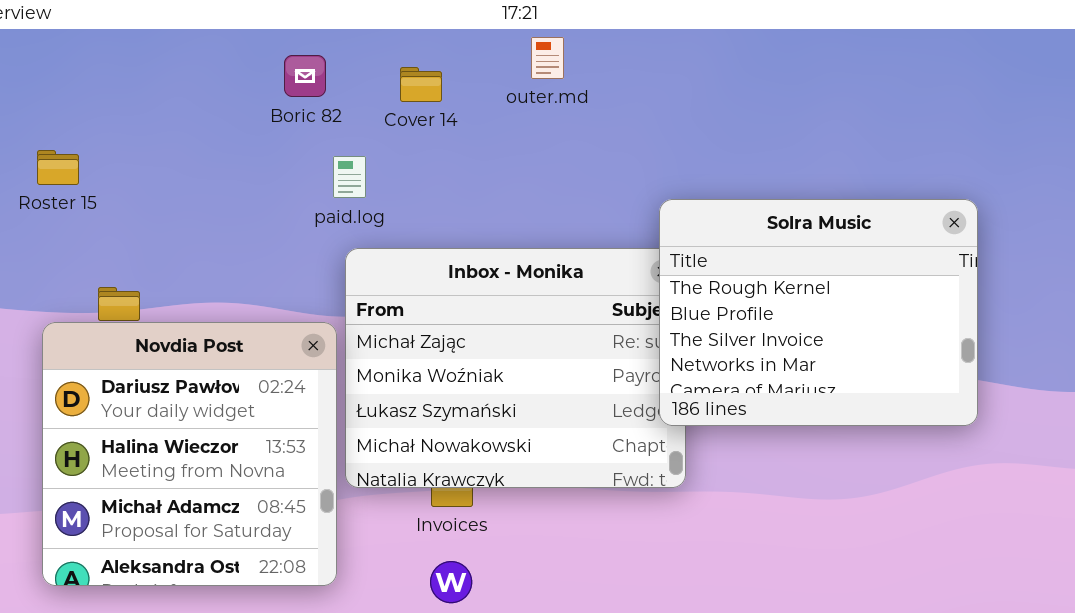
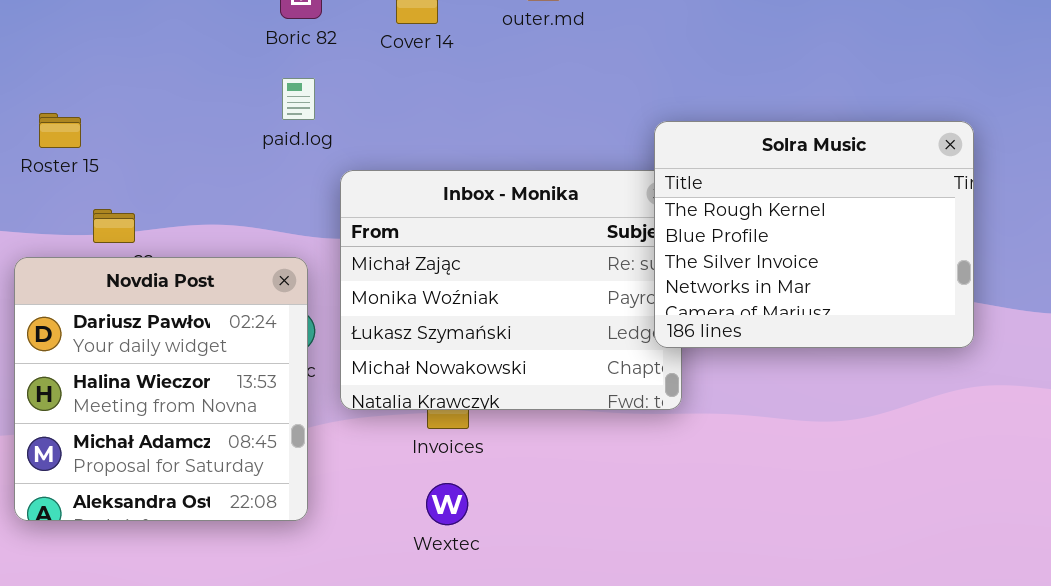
Roster 15: [37,150,79,185] -> [39,113,81,148], moved
paid.log: [333,156,366,198] -> [282,78,315,120], moved
Novdia Post: [42,322,337,586] -> [14,257,308,521], moved

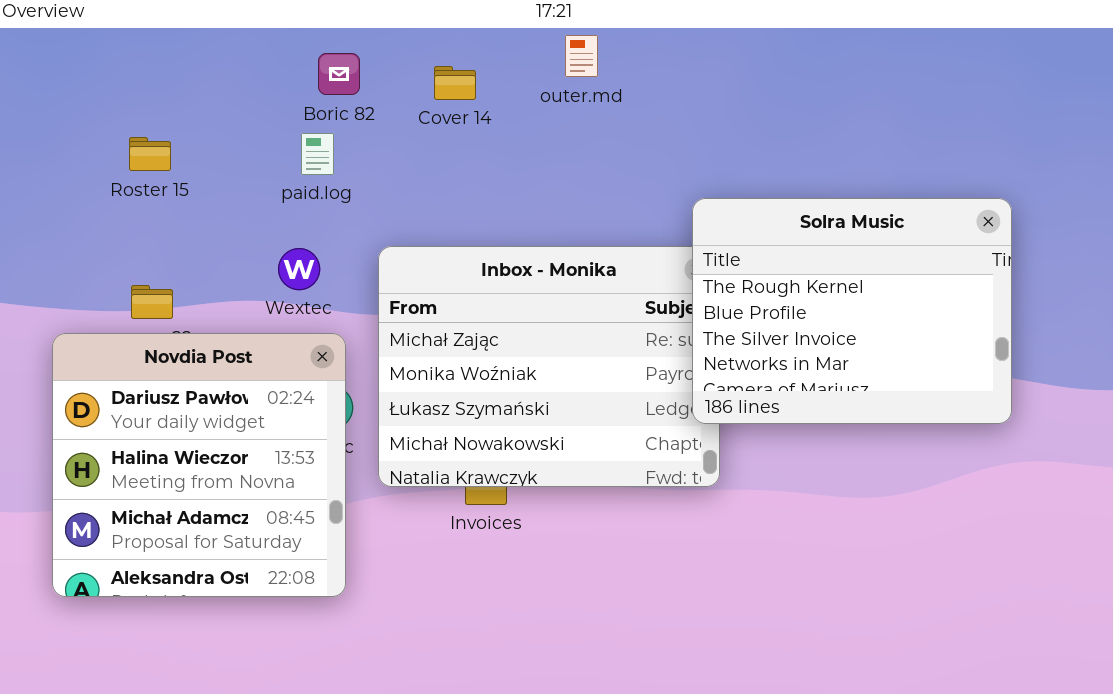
paid.log: [282,78,315,120] -> [301,133,334,175], moved
Roster 15: [39,113,81,148] -> [129,137,171,171], moved
Wextec: [426,483,468,525] -> [278,248,320,290], moved

